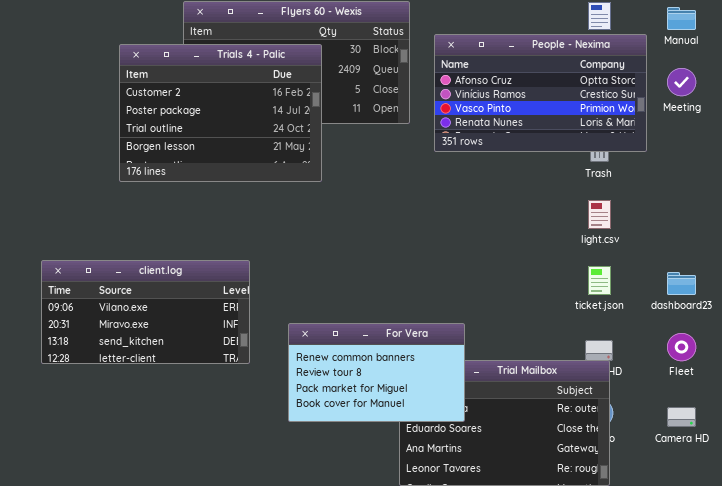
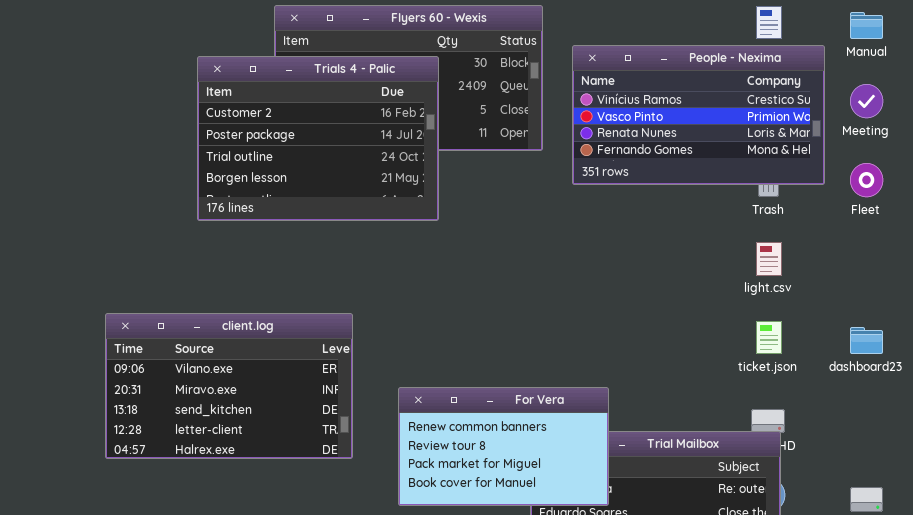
People - Nexima: [434,34,647,152] -> [572,45,825,185], scrolled down 1 row
client.log: [41,260,250,364] -> [105,313,353,459], resized
Fleet: [667,333,696,361] -> [850,163,883,197], moved

